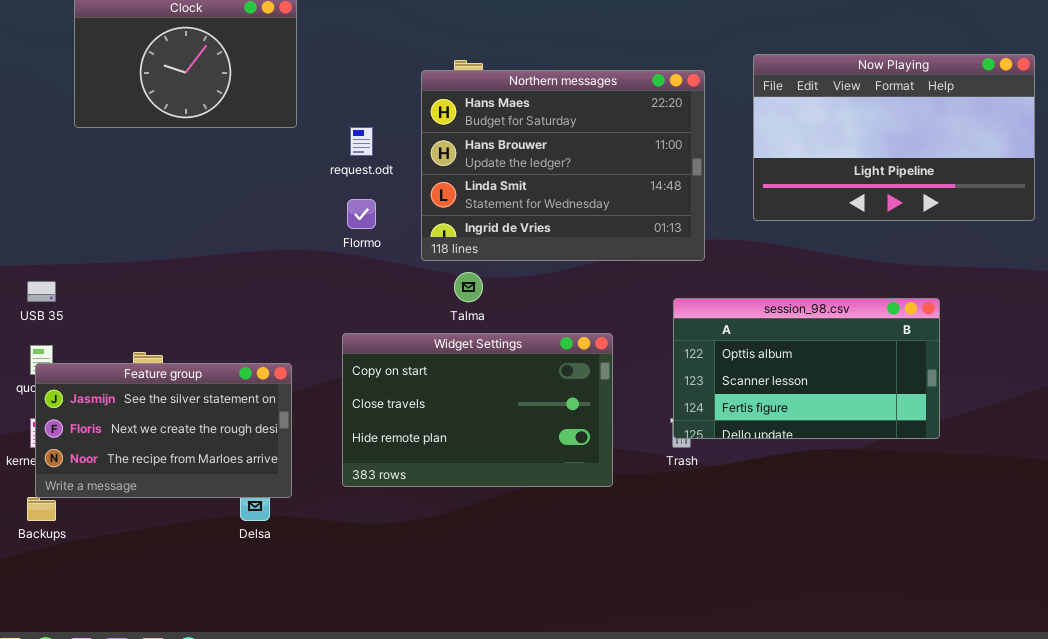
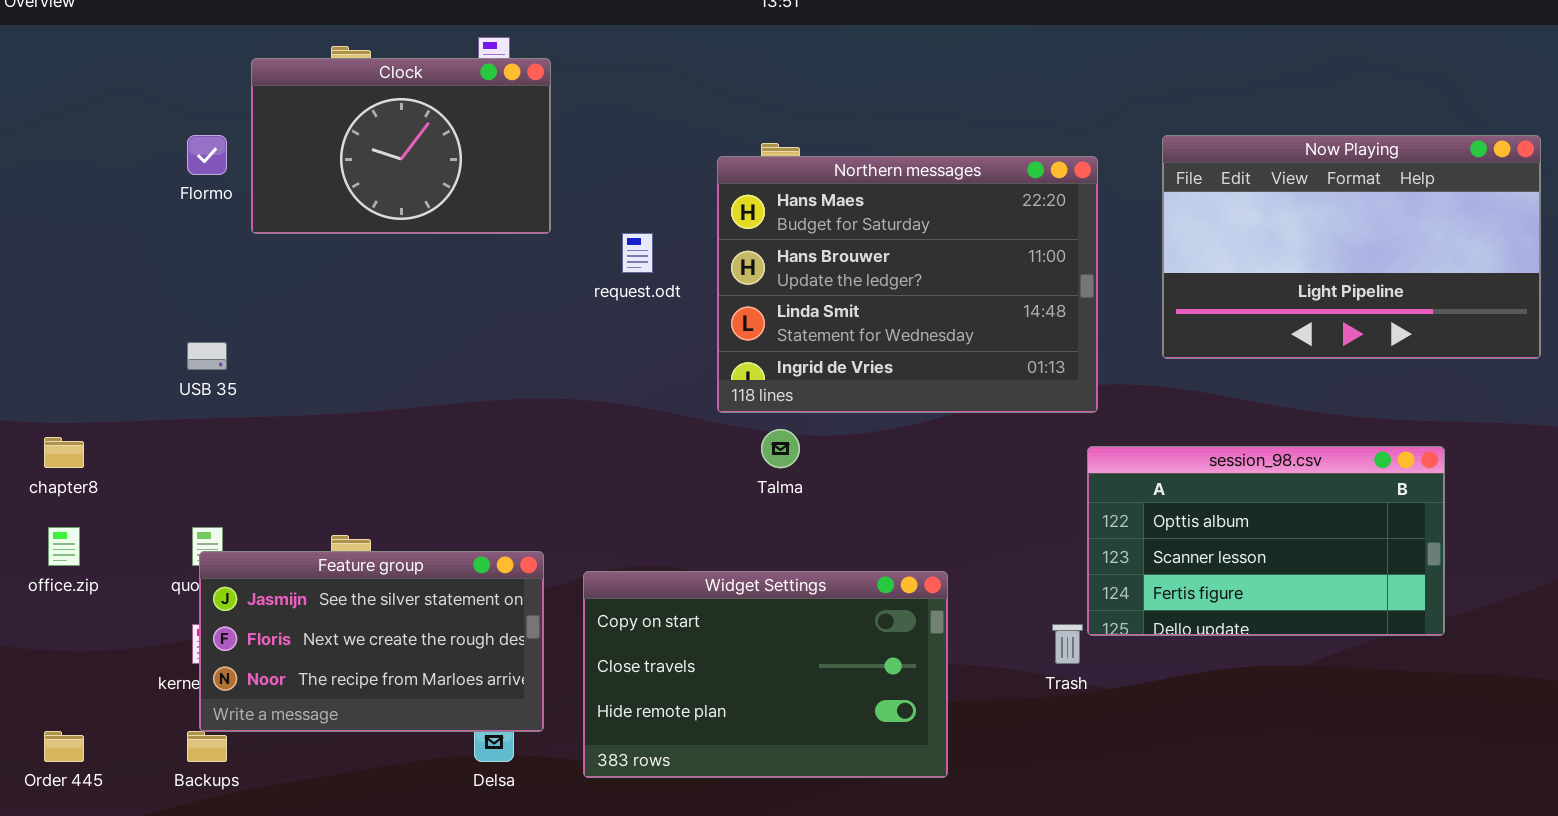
Flormo: [347,199,376,229] -> [187,135,227,175], moved
USB 35: [27,281,56,302] -> [187,342,227,370], moved
session_98.csv: [673,298,940,439] -> [1087,446,1445,636], moved
Widget Settings: [342,333,613,487] -> [583,571,948,778], moved

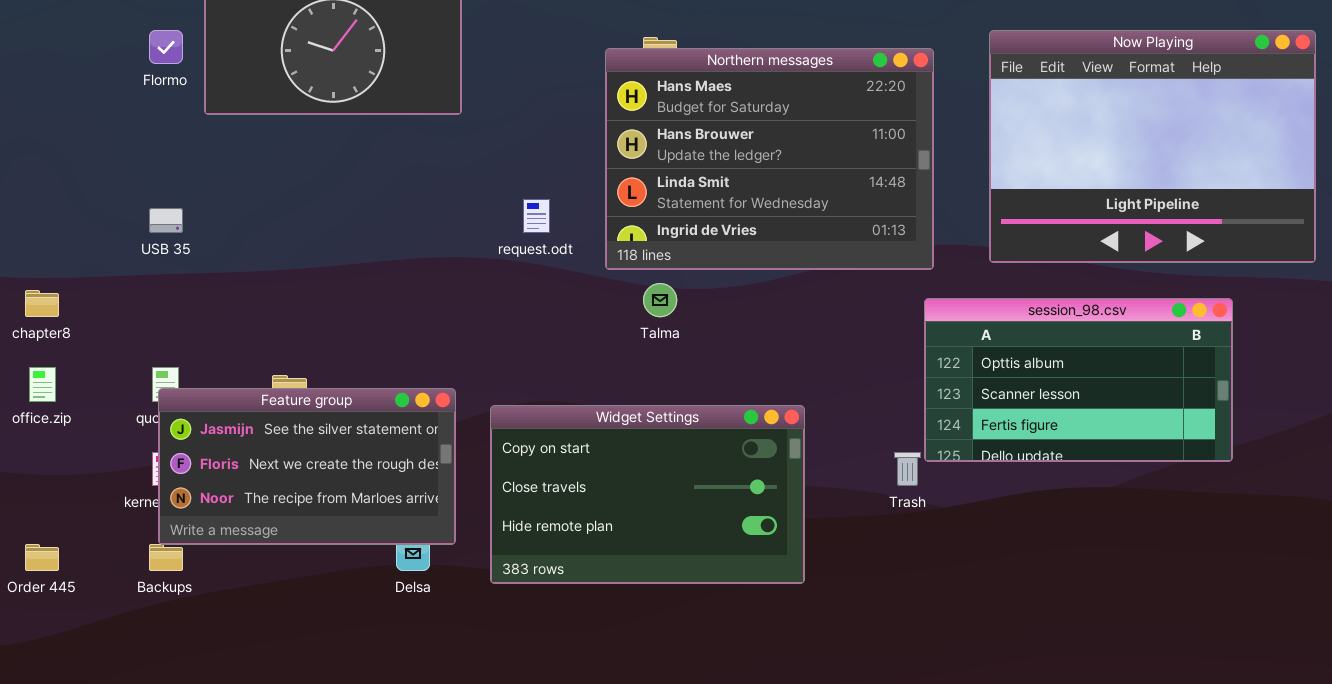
Now Playing: [1162,135,1541,359] -> [989,30,1316,263], resized
request.odt: [622,233,653,273] -> [523,199,550,233], moved

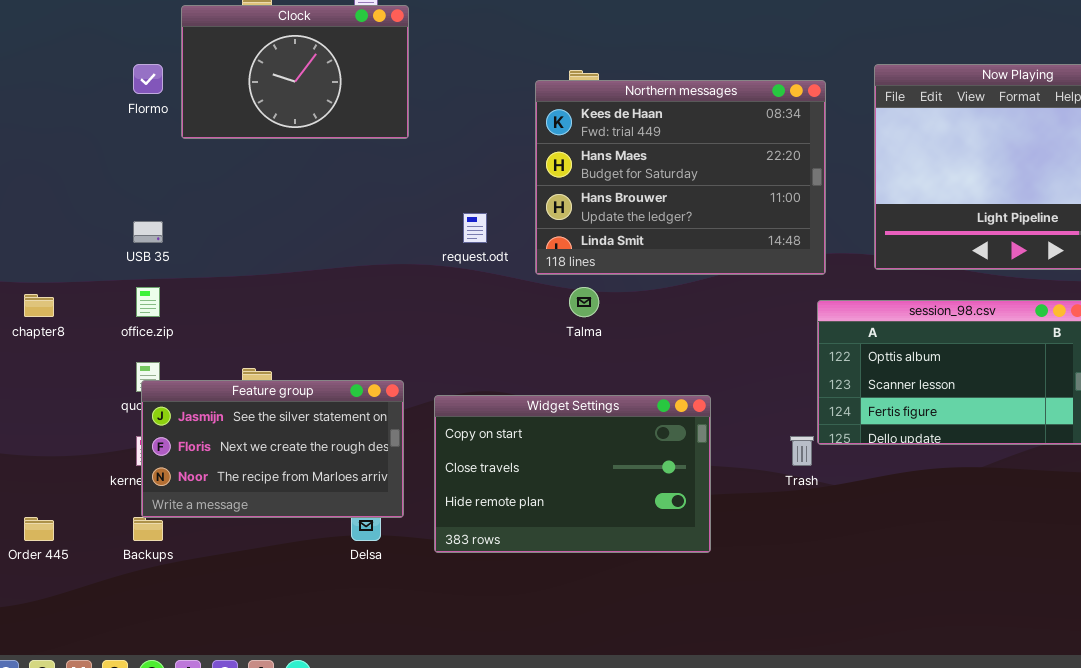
Northern messages: [605,48,934,270] -> [535,80,826,275], scrolled up 1 row
office.zip: [29,367,56,402] -> [136,287,160,317], moved

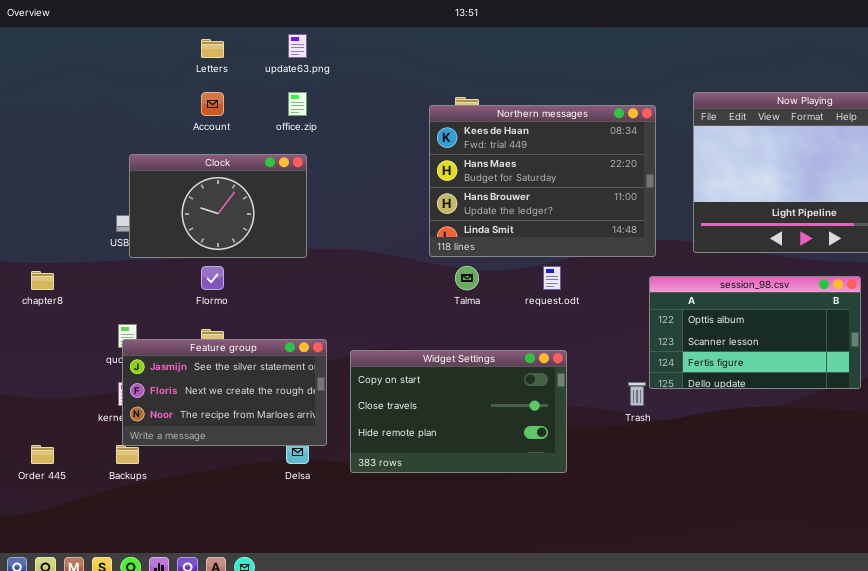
Clock: [181,5,409,139] -> [129,154,307,258], moved
Flormo: [133,64,163,94] -> [201,266,224,290], moved
request.odt: [463,213,487,243] -> [543,266,561,290], moved
office.zip: [136,287,160,317] -> [288,92,307,116], moved

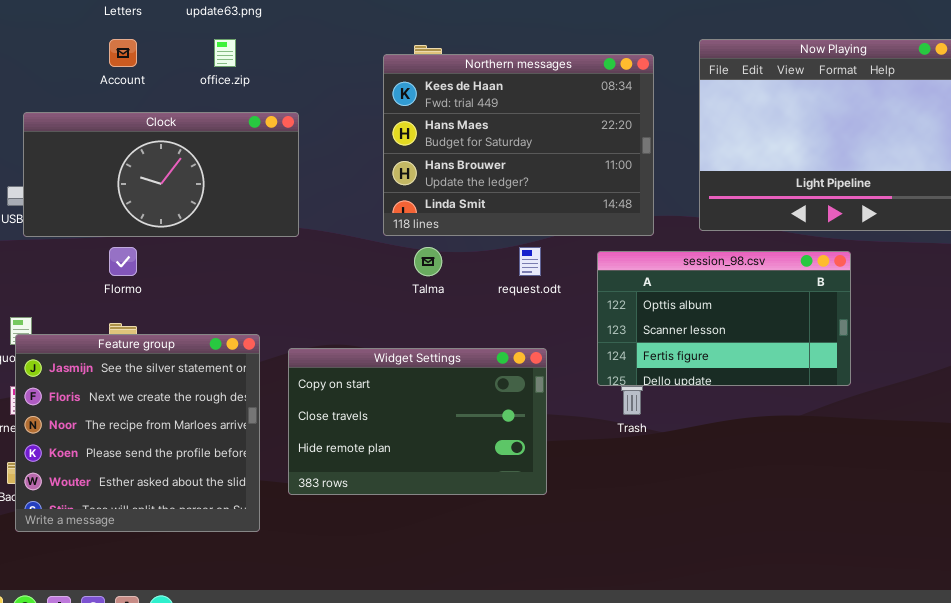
Clock: [129,154,307,258] -> [23,112,299,237], resized
session_98.csv: [649,276,861,389] -> [597,251,851,386], moved
Feature group: [122,339,327,446] -> [15,334,260,532], resized

